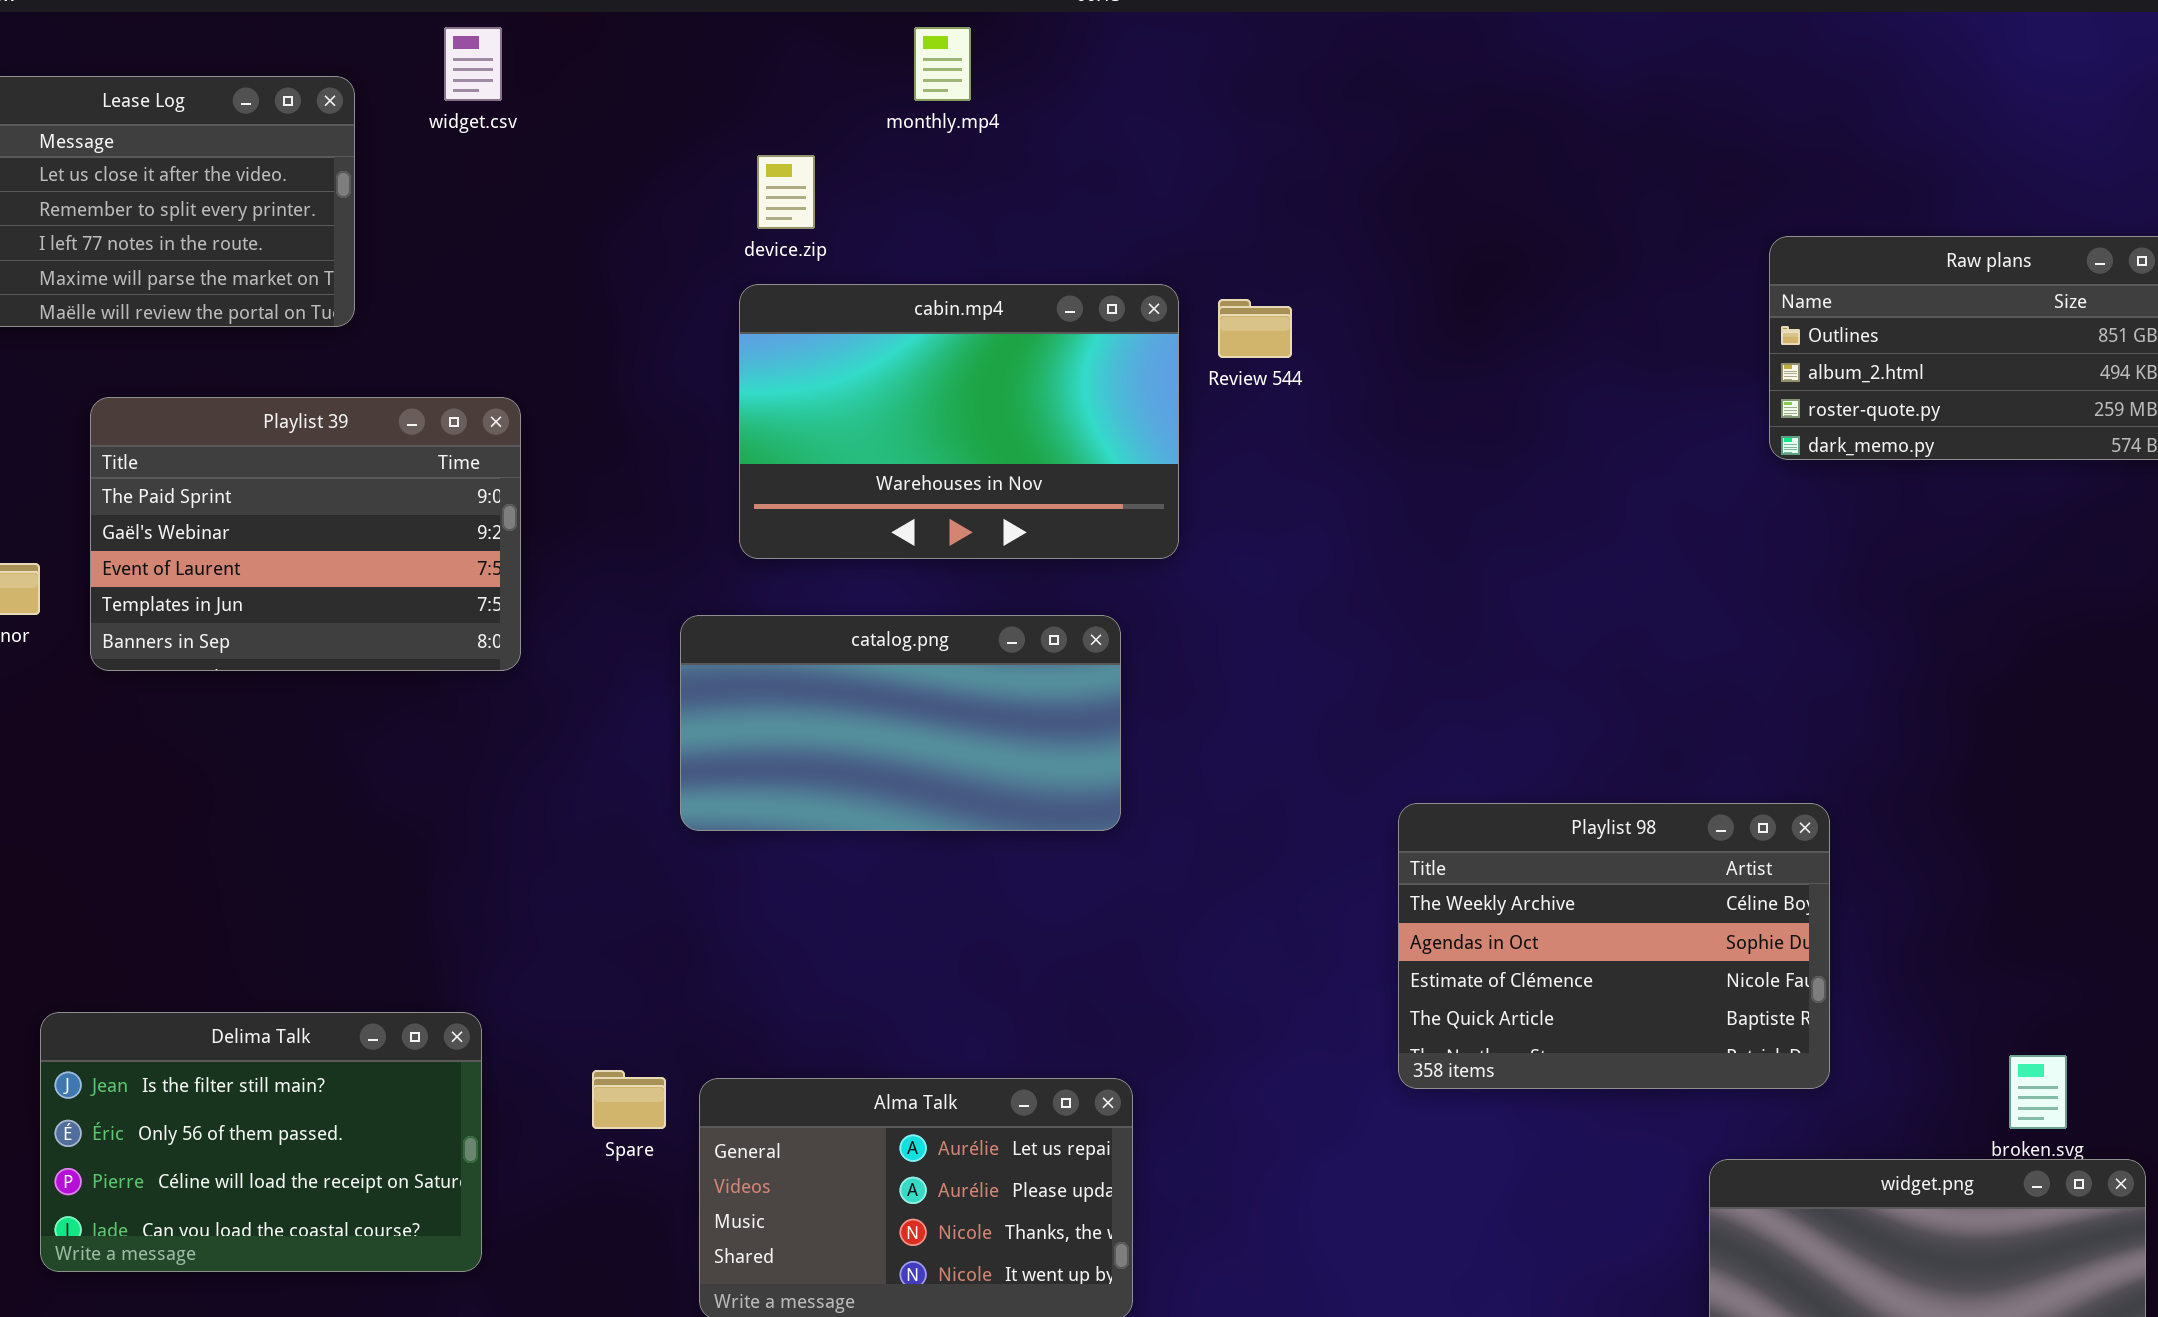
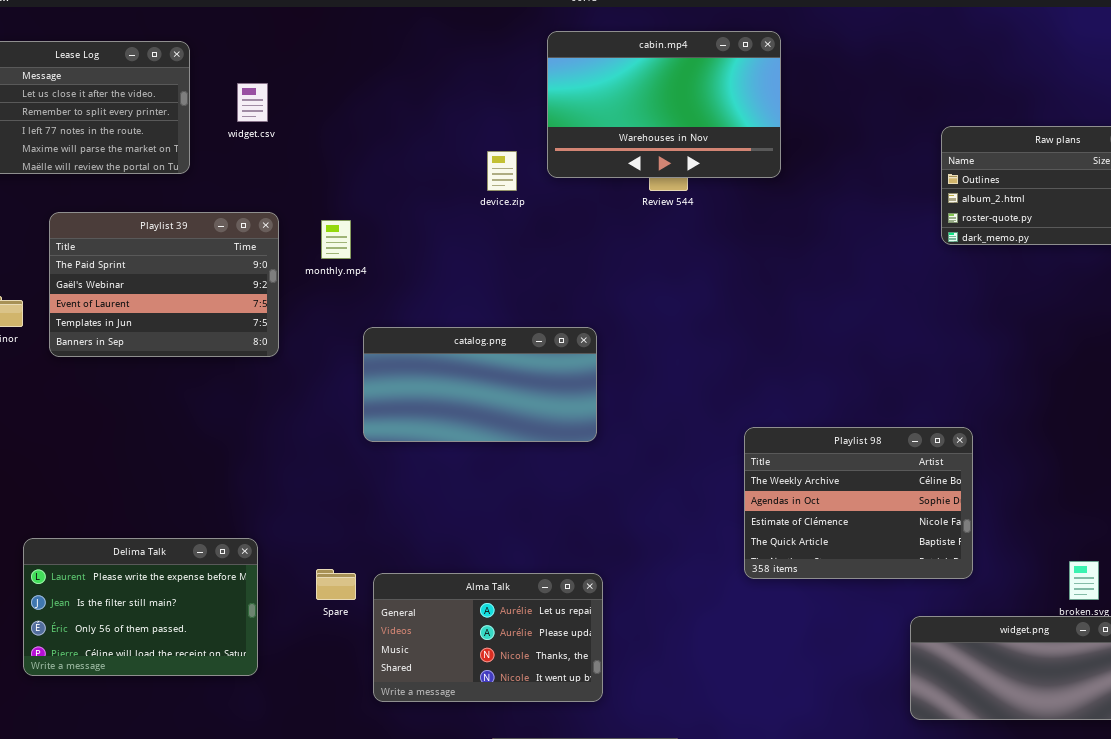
widget.csv: [444,27,502,101] -> [237,83,268,122], moved
monthly.mp4: [914,27,971,101] -> [321,220,351,259], moved
device.zip: [757,155,815,229] -> [487,151,517,191], moved
cabin.mp4: [739,284,1179,559] -> [547,31,781,178], moved
Delima Talk: [40,1012,482,1272] -> [23,538,258,676], scrolled up 1 row

